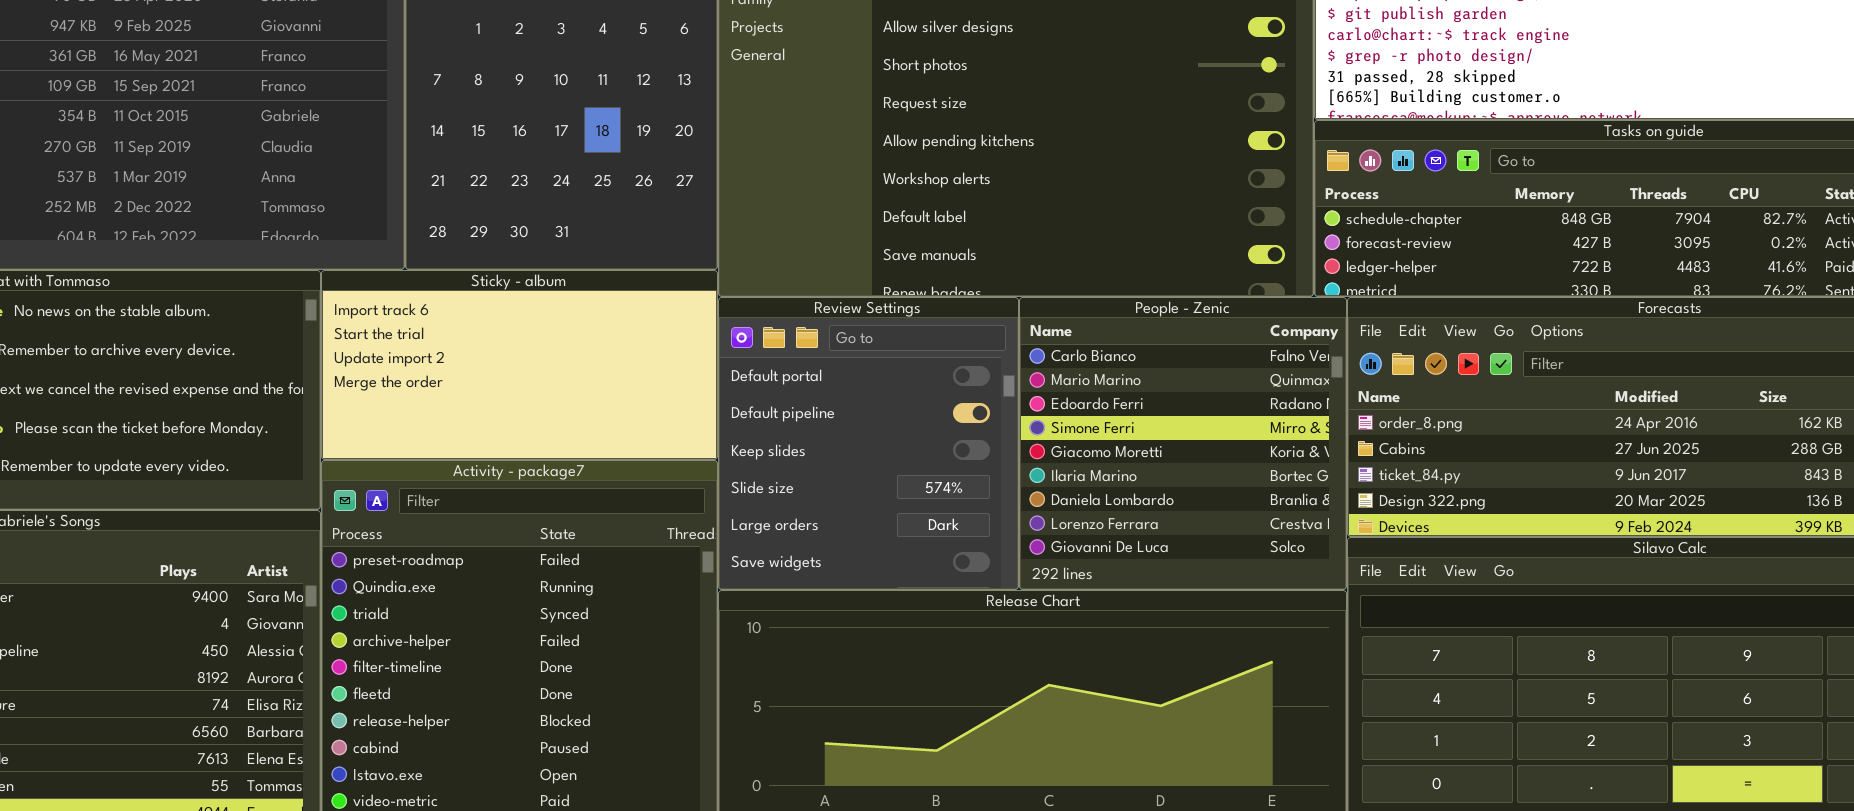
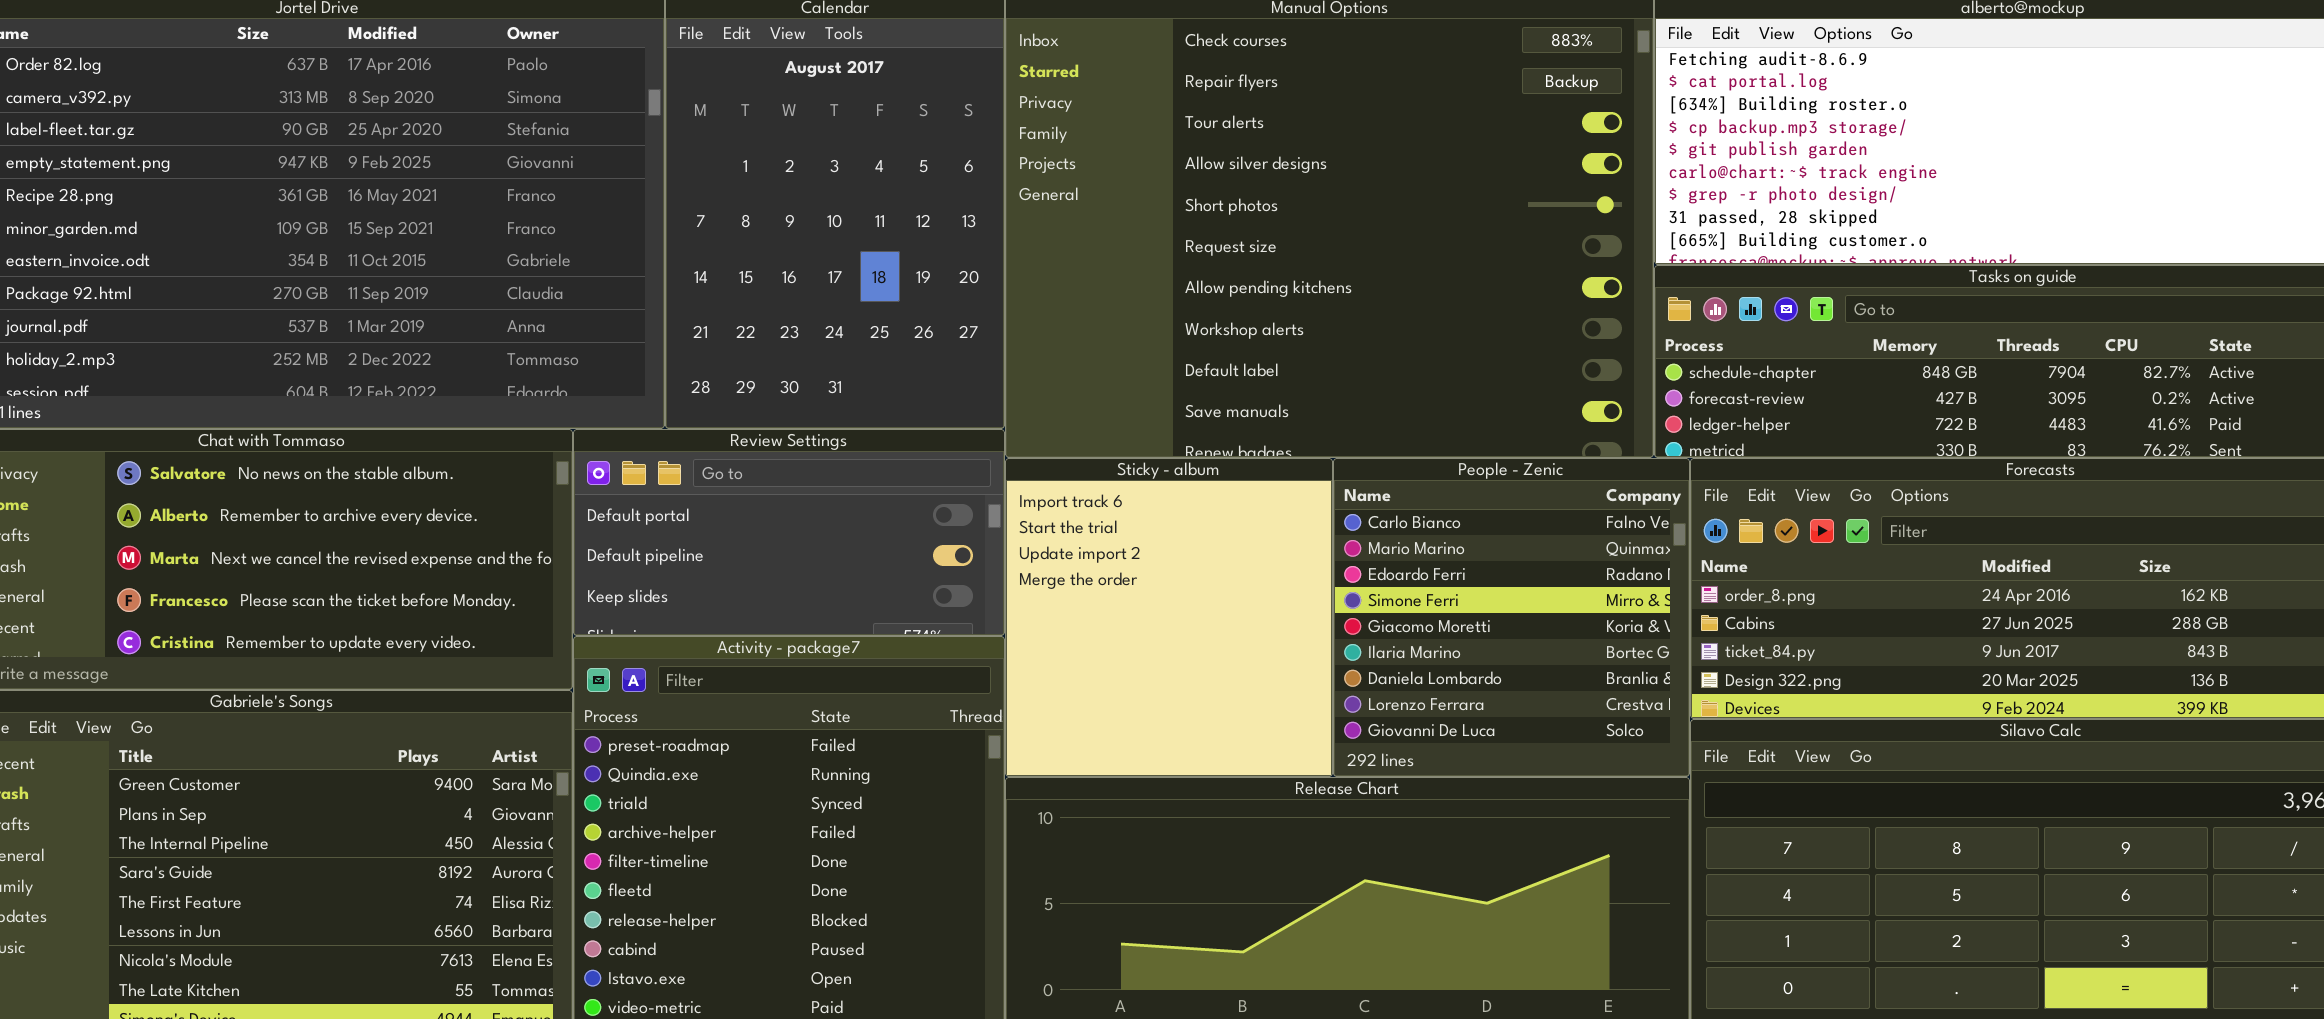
Sticky - album: [321,270,718,460] -> [1005,458,1333,777], moved, resized
Review Settings: [718,297,1019,590] -> [573,429,1005,636], moved, resized

